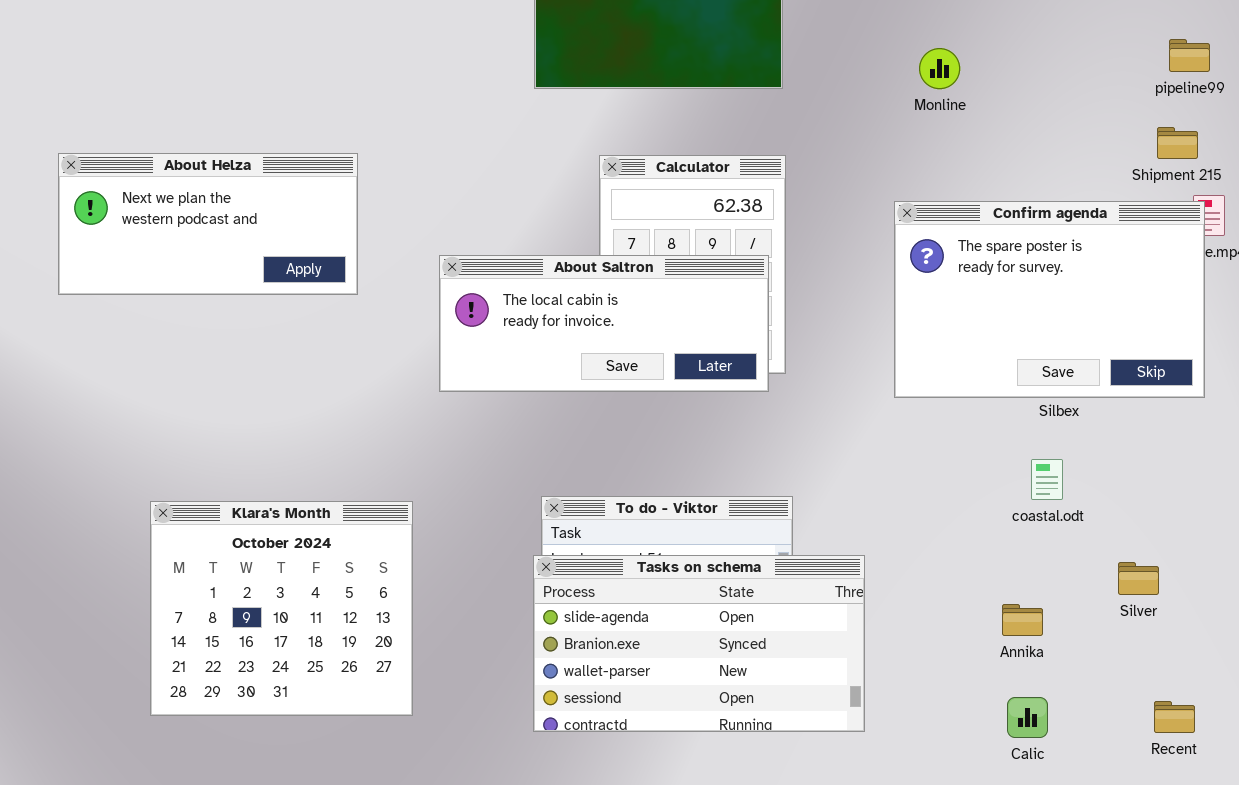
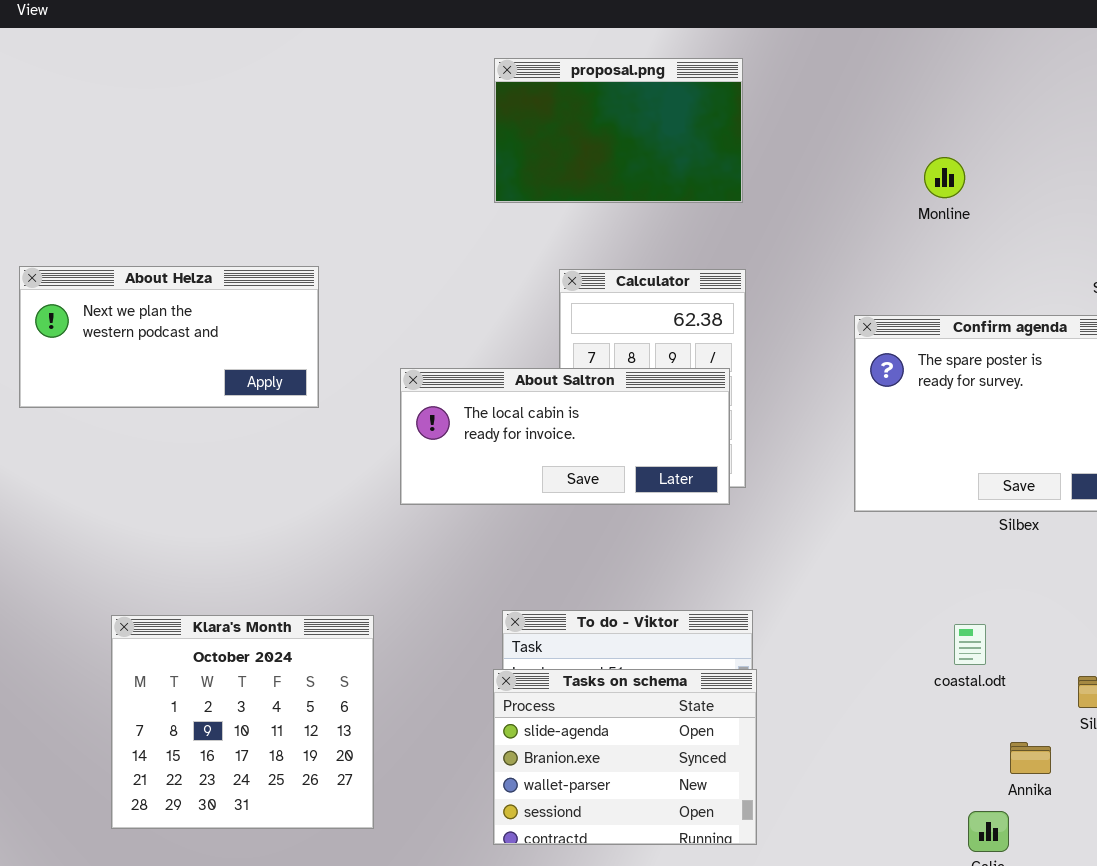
Monline: [919,48,960,89] -> [924,157,965,198], moved
coastal.odt: [1031,459,1063,500] -> [954,624,986,665], moved
Tasks on schema: [533,555,865,732] -> [493,669,757,845], resized
Annika: [1002,604,1043,636] -> [1010,742,1051,774], moved

